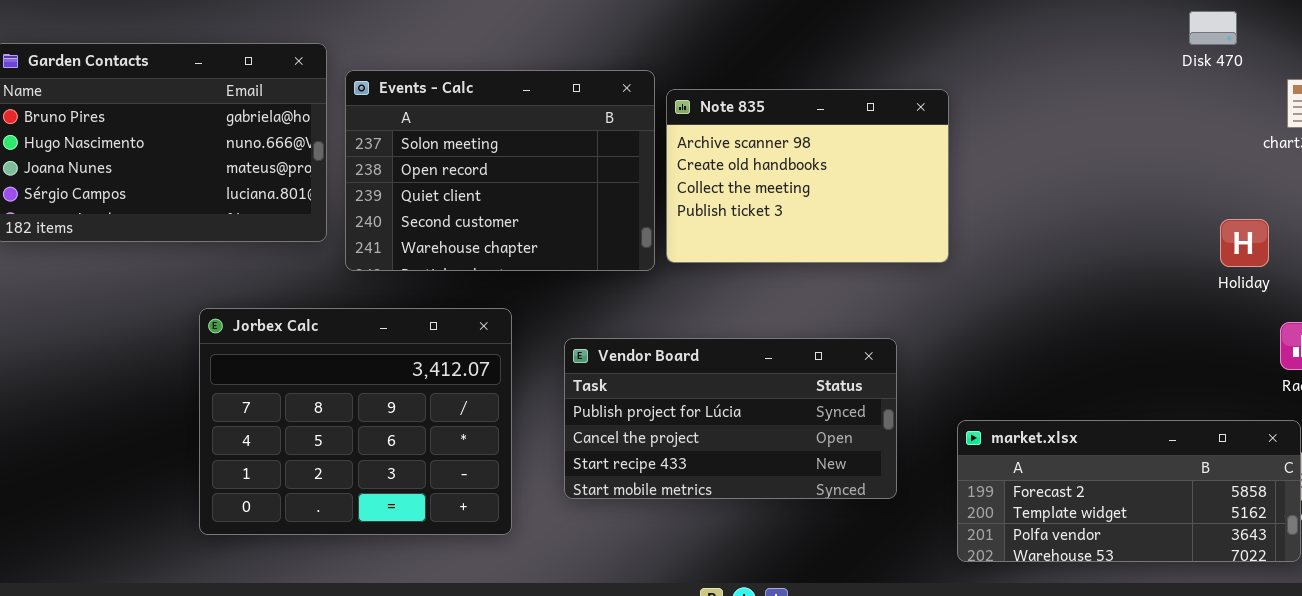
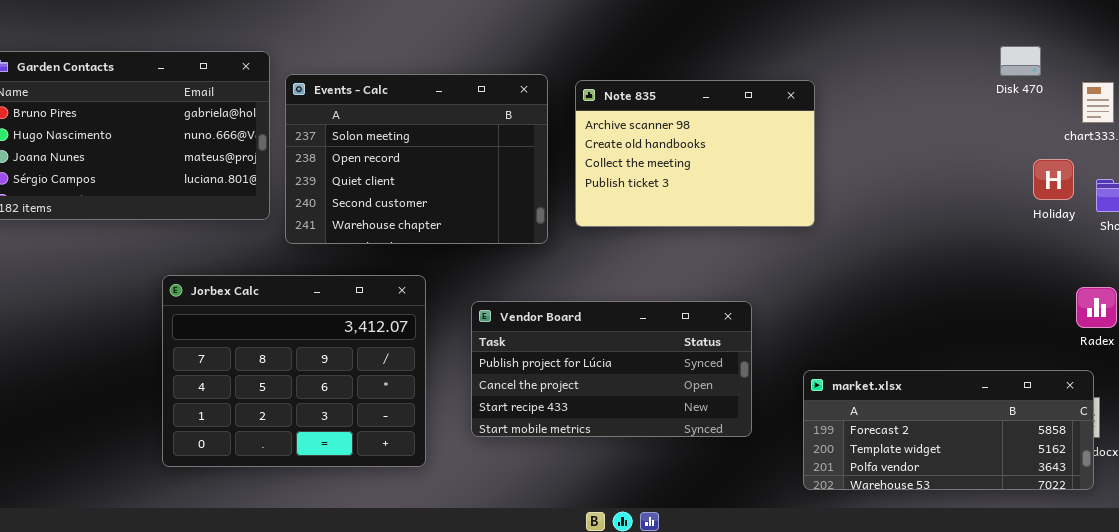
Disk 470: [1189,11,1237,45] -> [1000,46,1041,76], moved
Note 835: [666,89,949,263] -> [575,80,815,227], moved
Holiday: [1220,219,1269,267] -> [1033,159,1074,200], moved

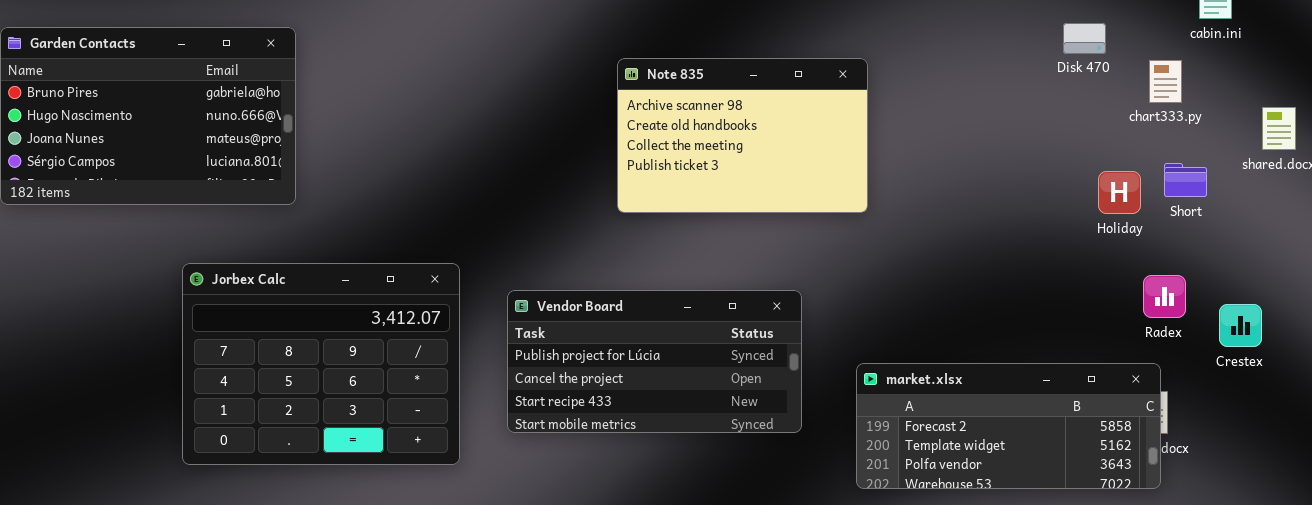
Events - Calc: [285,74,548,244] -> none, closed
Holiday: [1033,159,1074,200] -> [1098,171,1141,214], moved

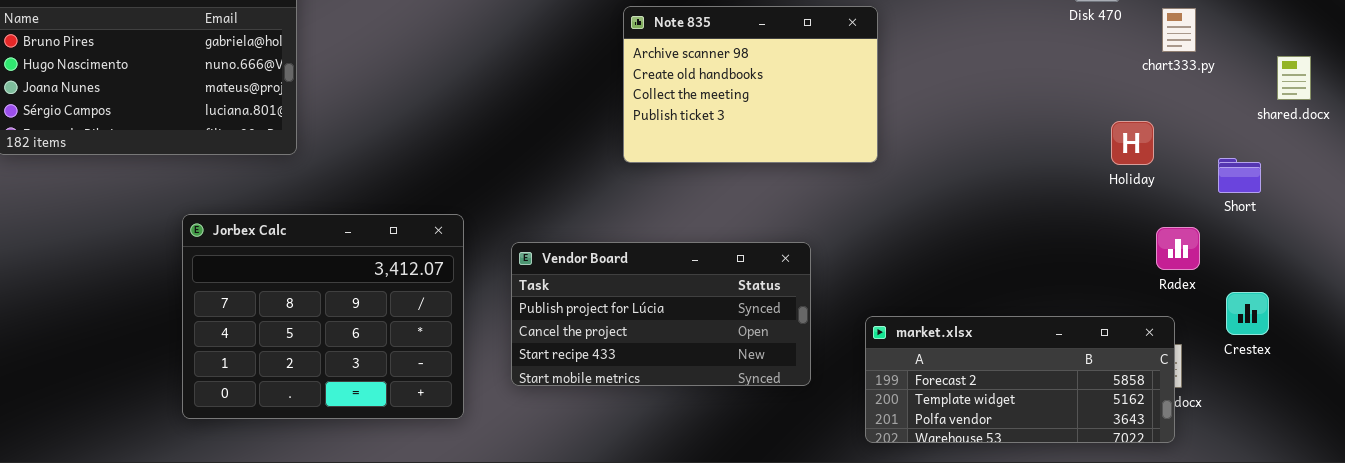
Short: [1164,163,1207,197] -> [1218,158,1261,193], moved
Crestex: [1219,304,1262,347] -> [1226,292,1269,335], moved

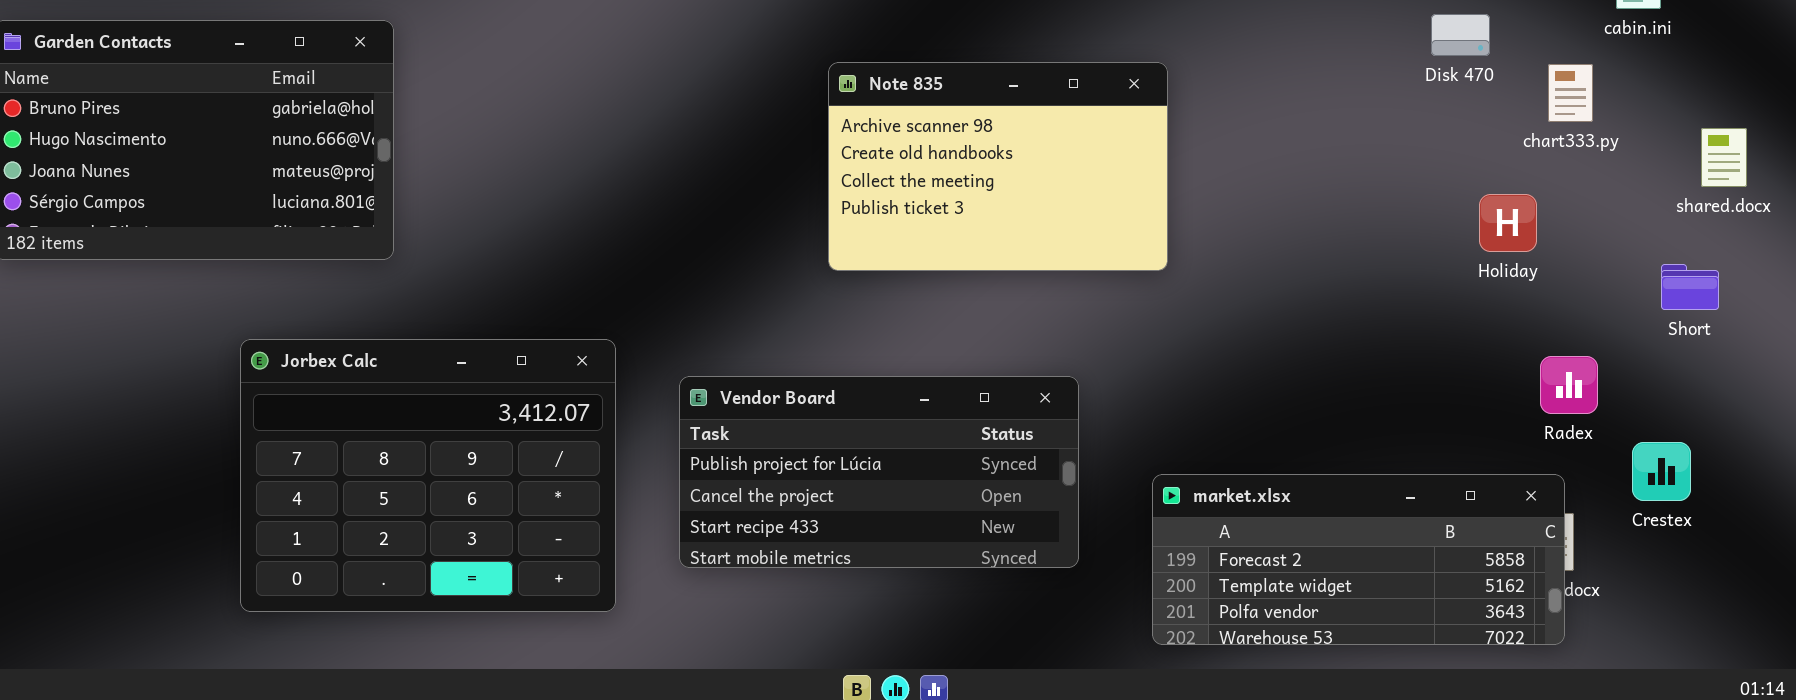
Holiday: [1111,121,1154,165] -> [1479,194,1537,252], moved
Short: [1218,158,1261,193] -> [1661,264,1719,310], moved

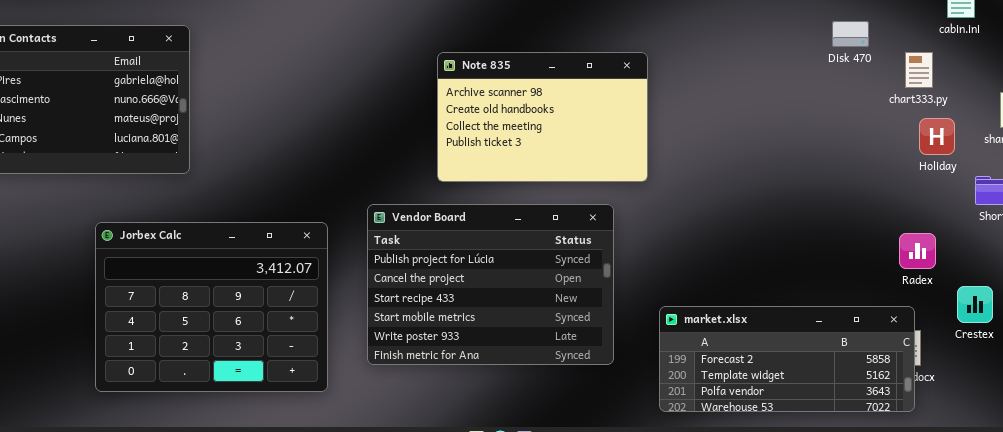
Note 835: [828,62,1168,271] -> [437,52,648,182], moved
Holiday: [1479,194,1537,252] -> [919,118,955,155], moved
Vendor Board: [679,376,1079,568] -> [367,204,614,365], resized

